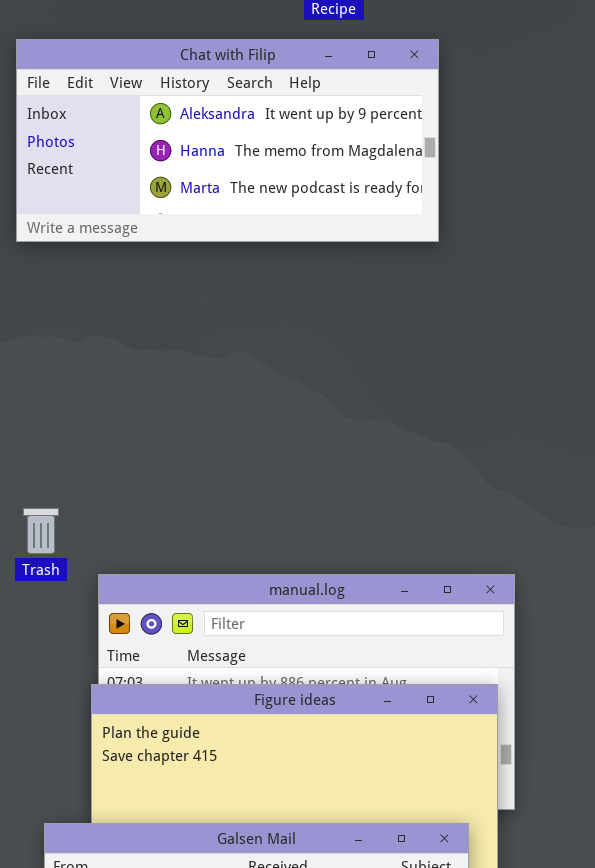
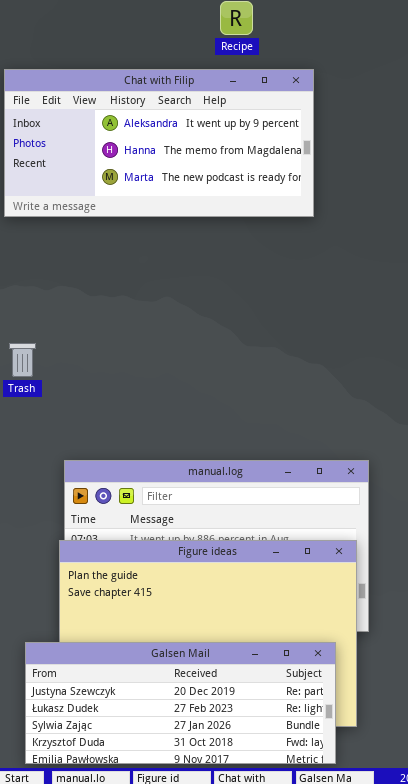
Trash: [23,508,59,554] -> [9,343,36,377], moved

